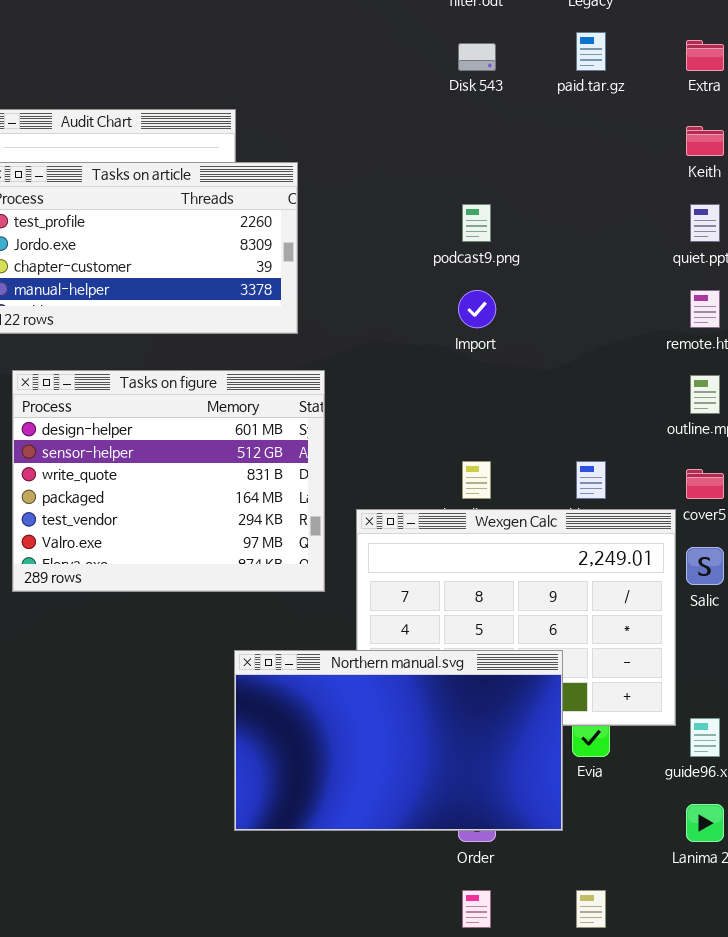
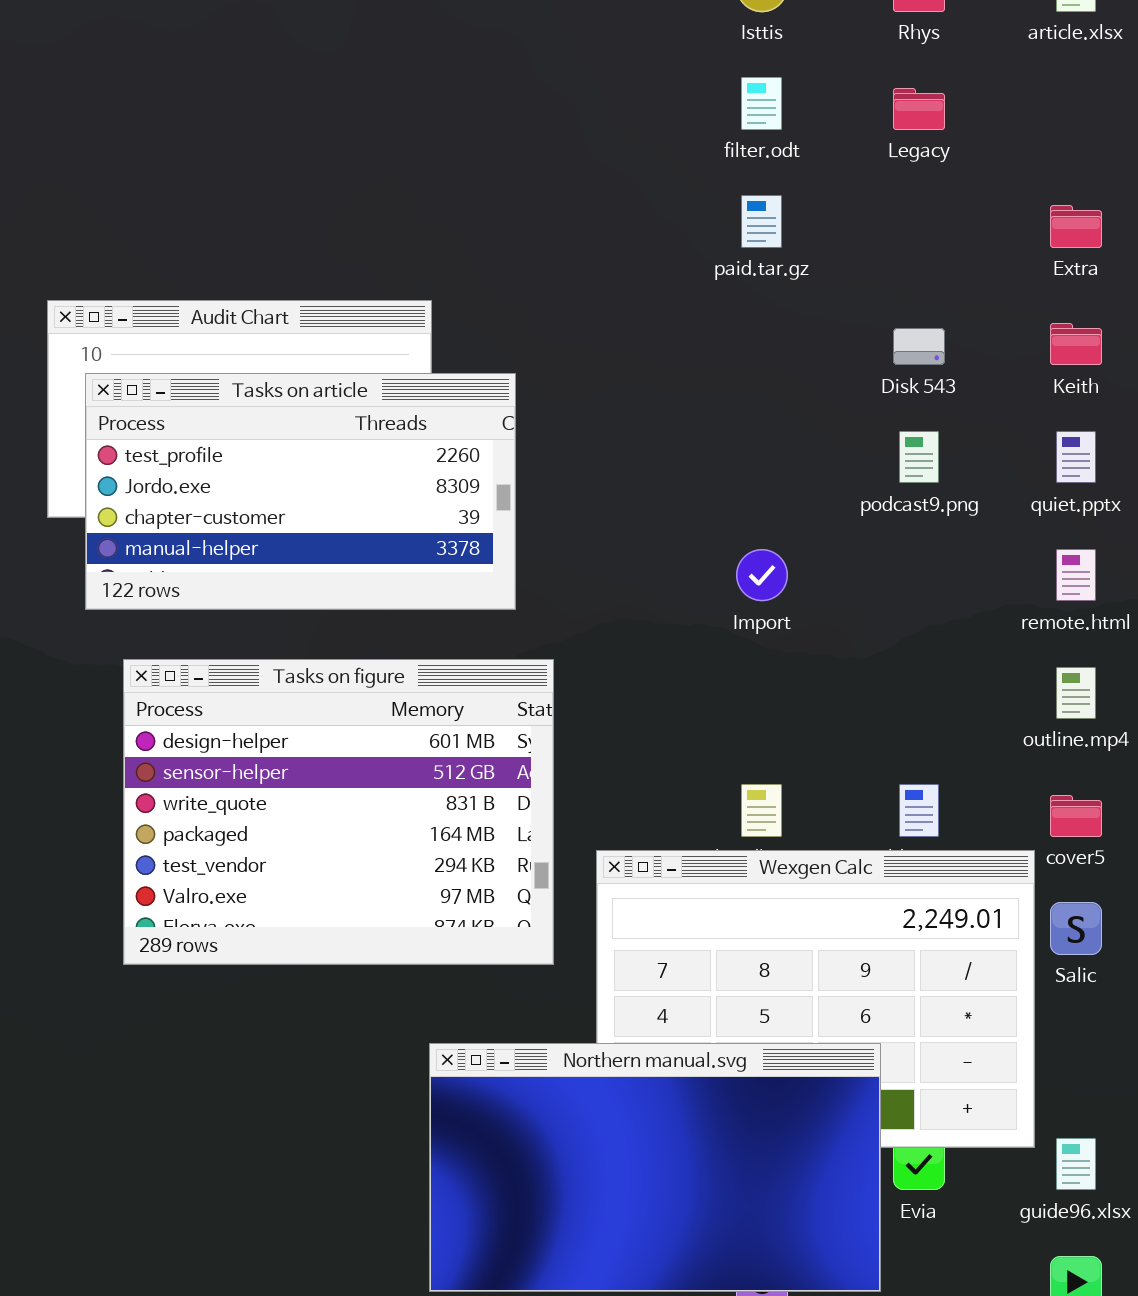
paid.tar.gz: [576,32,606,71] -> [741,195,782,248], moved
Disk 543: [458,43,496,71] -> [893,328,945,365], moved
podcast9.png: [462,204,491,242] -> [899,431,939,483], moved

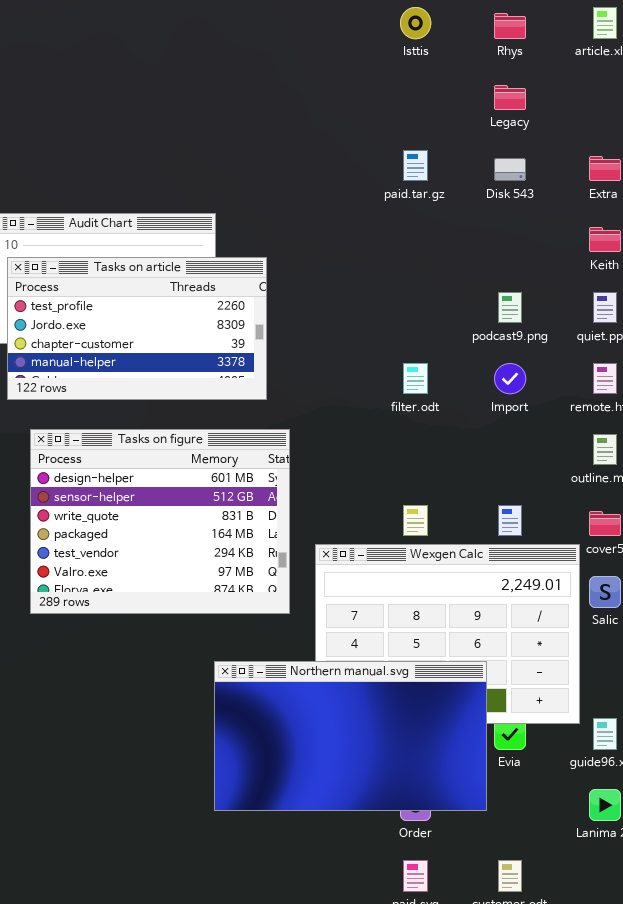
filter.odt: [741,77,782,130] -> [403,363,428,394], moved
Disk 543: [893,328,945,365] -> [494,158,526,181], moved
Import: [736,549,788,601] -> [494,363,526,394], moved

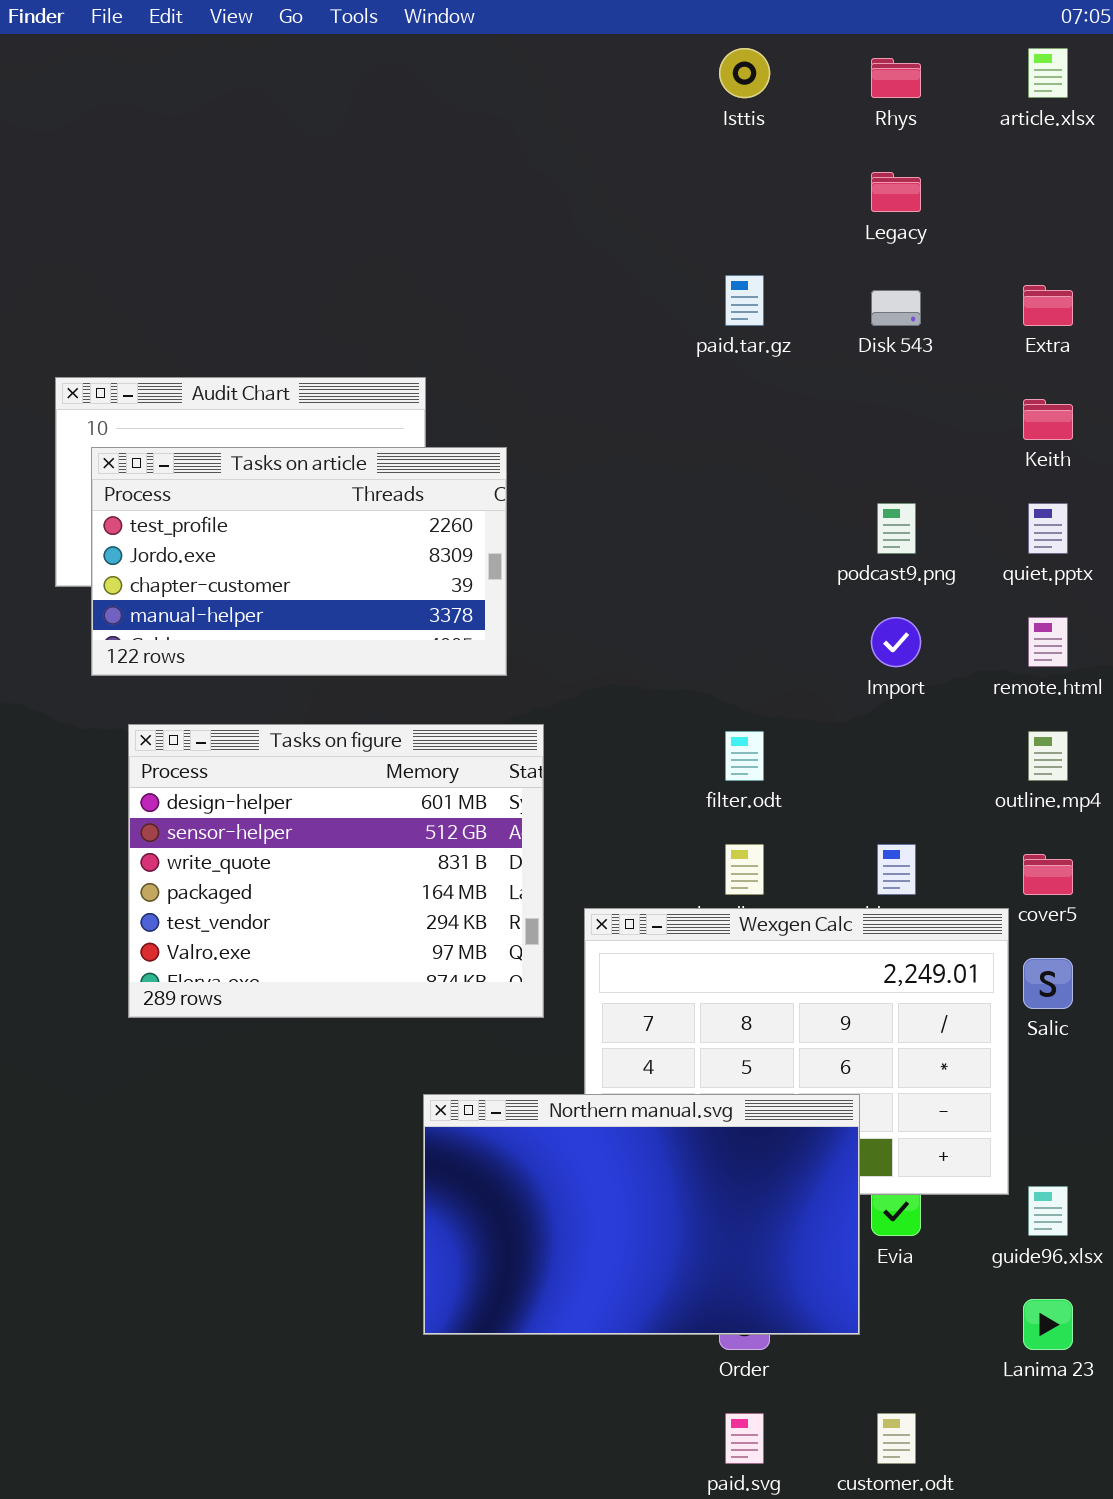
filter.odt: [403,363,428,394] -> [725,731,764,781], moved

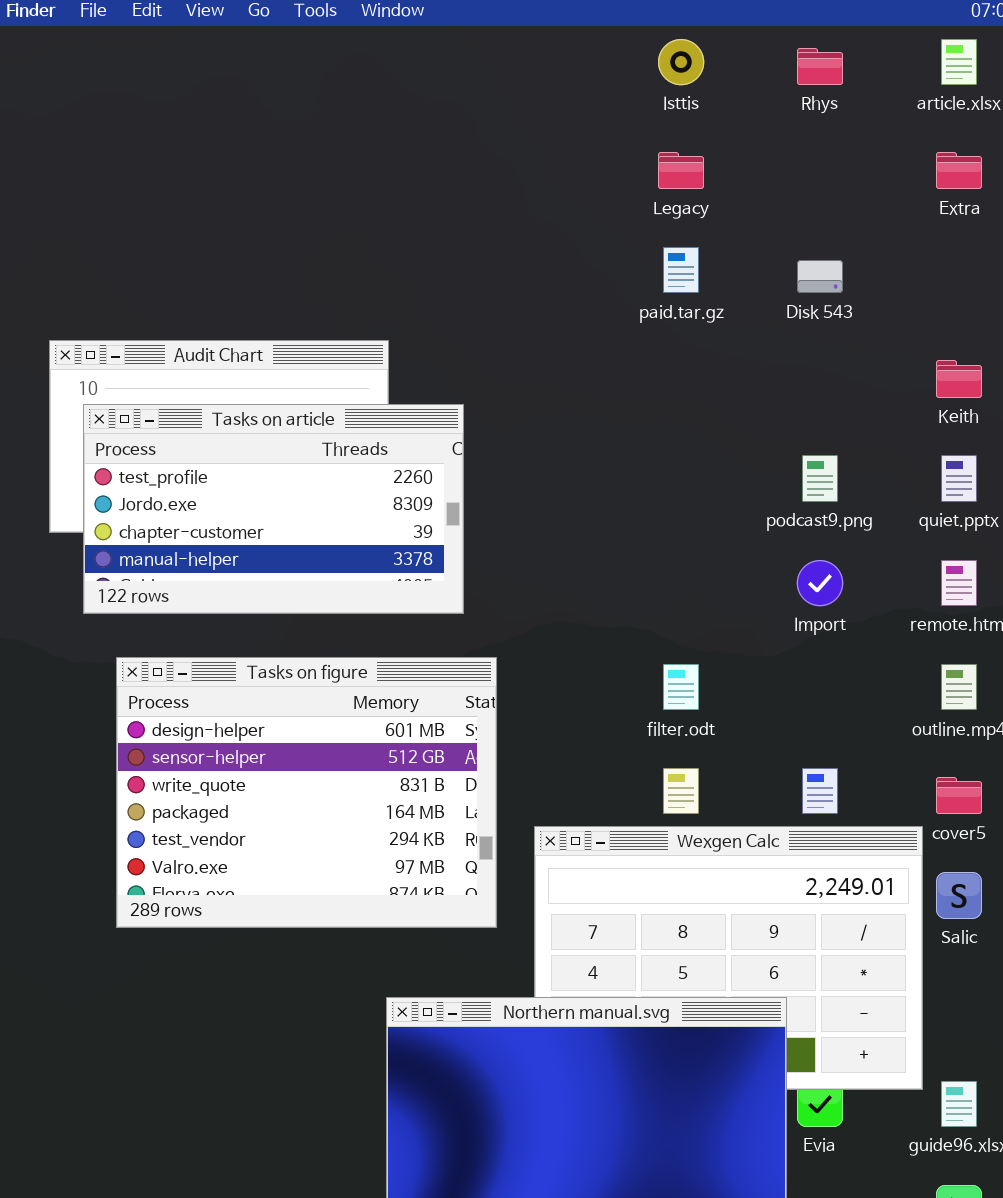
Legacy: [871,172,921,212] -> [658,152,704,189], moved
Extra: [1023,285,1073,326] -> [936,152,982,189], moved

